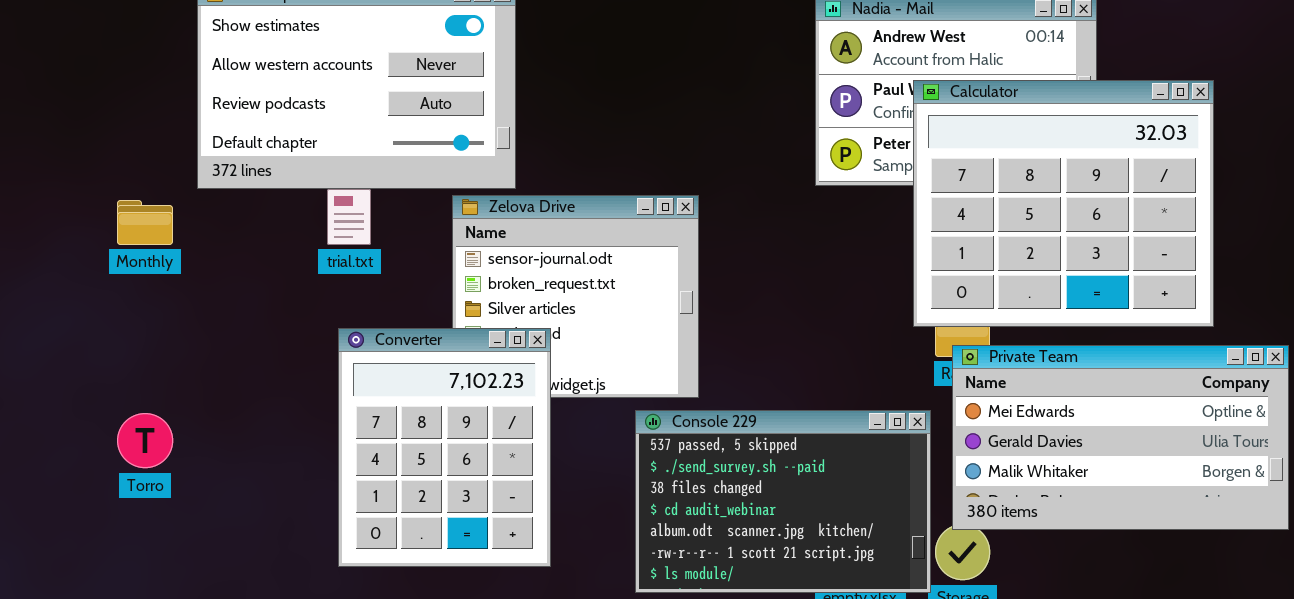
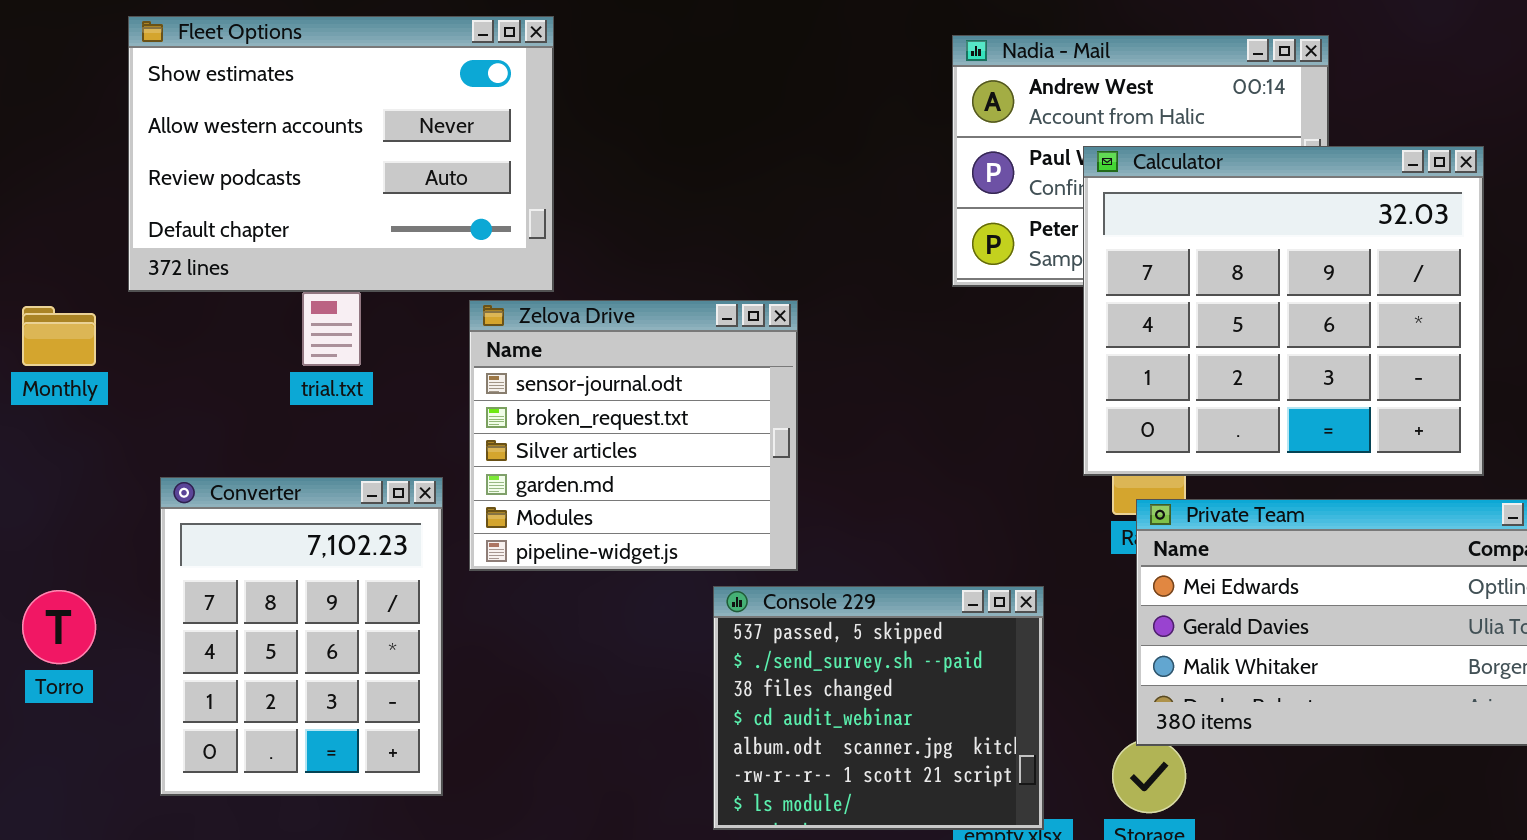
Converter: [338,328,551,567] -> [160,477,443,796], moved
Console 229: [635,410,931,593] -> [713,586,1044,830], resized

